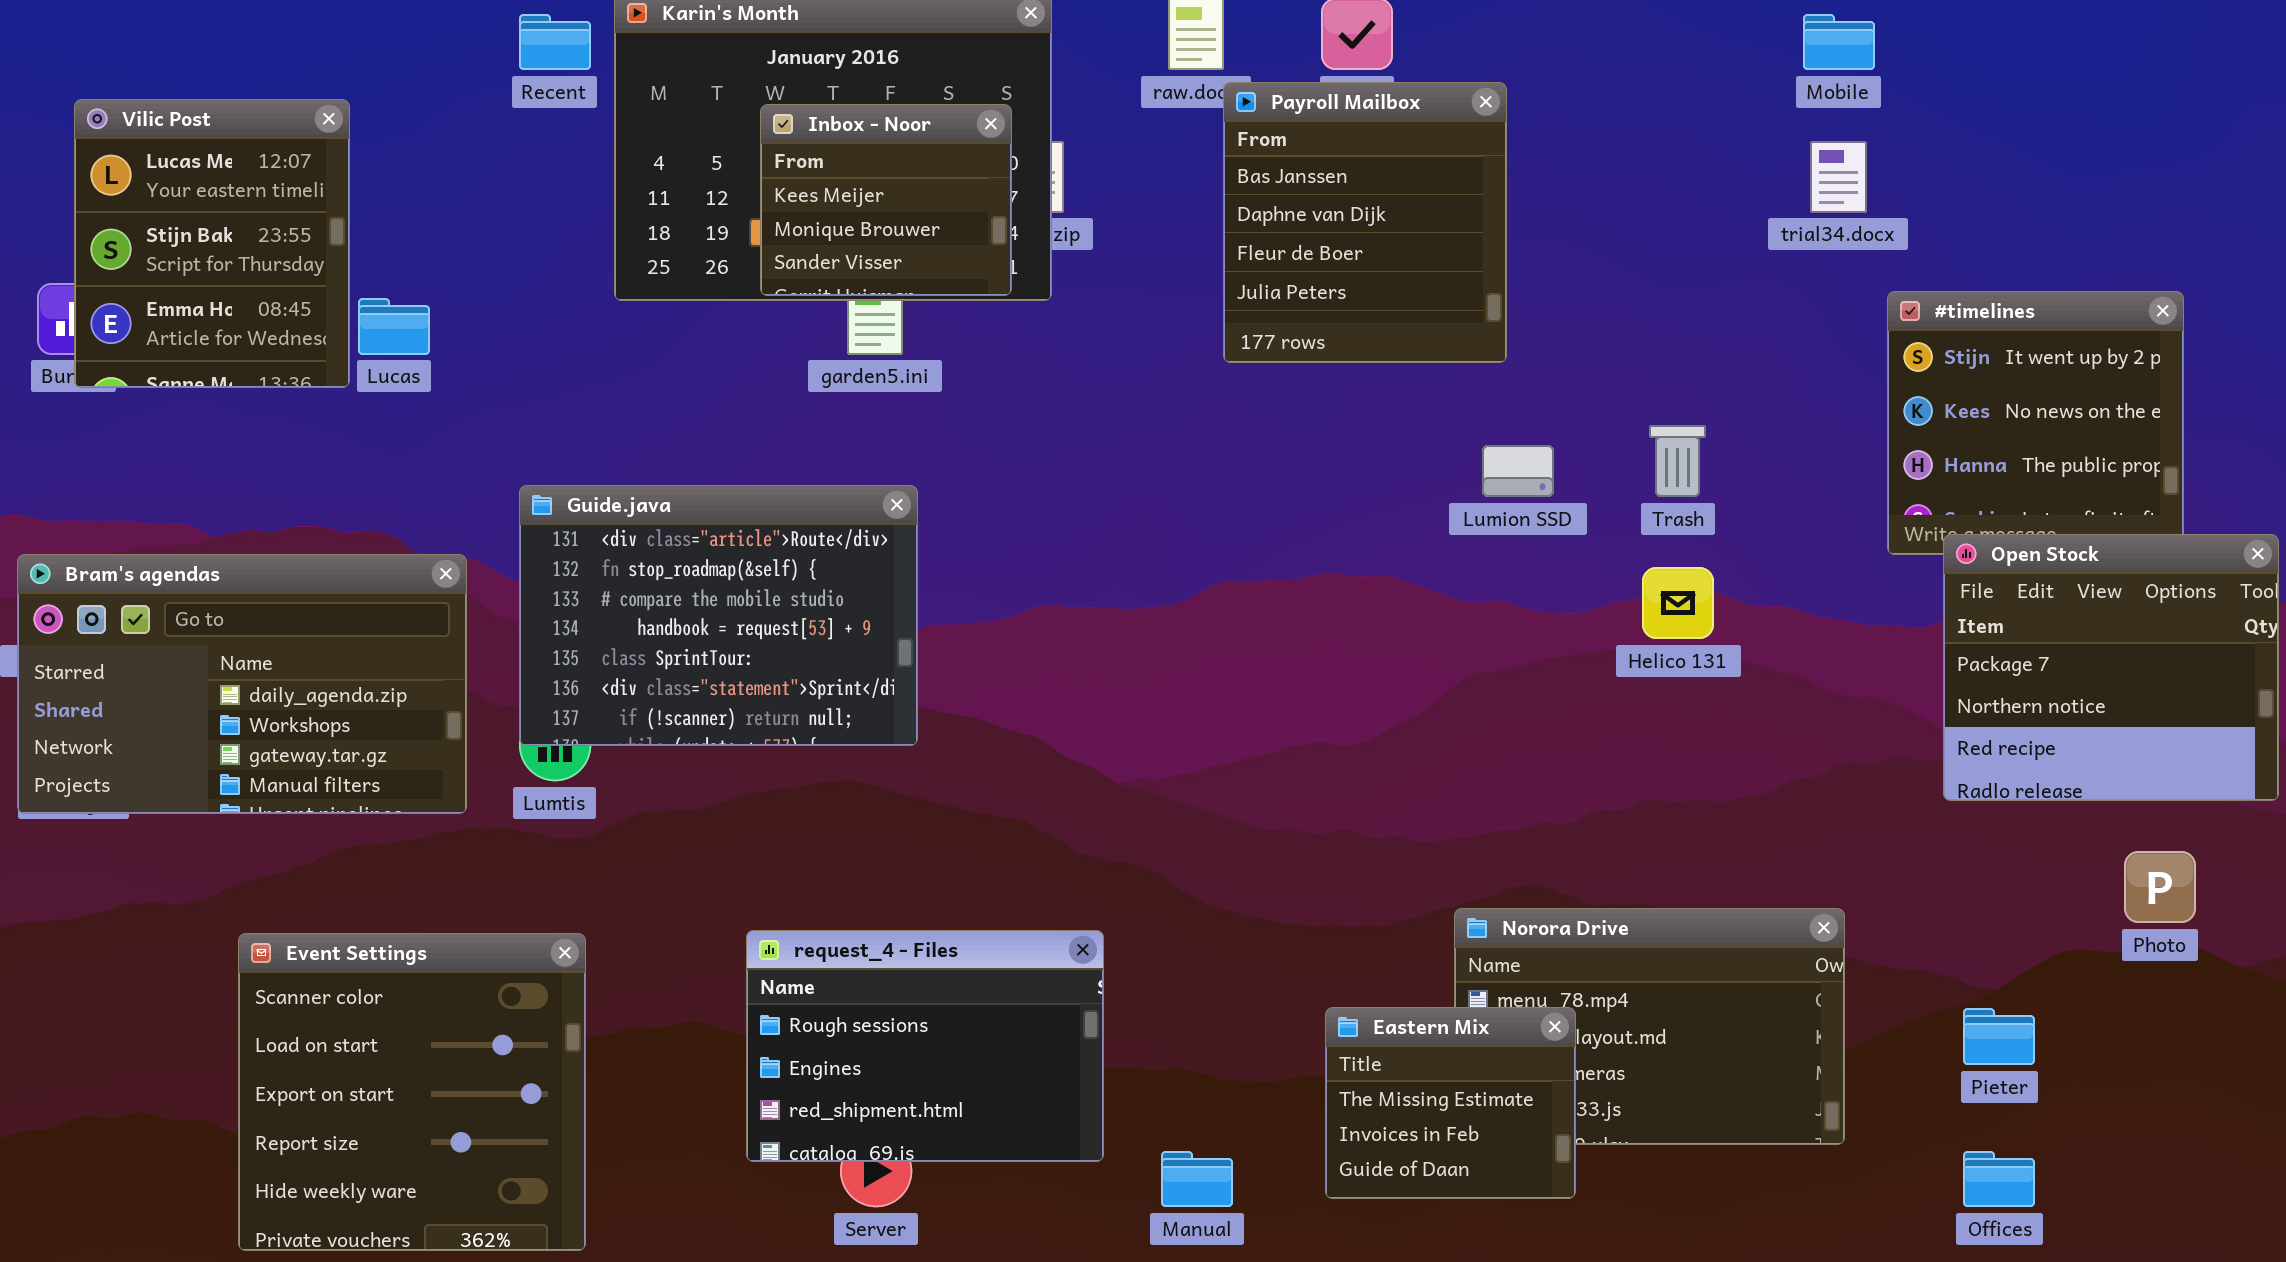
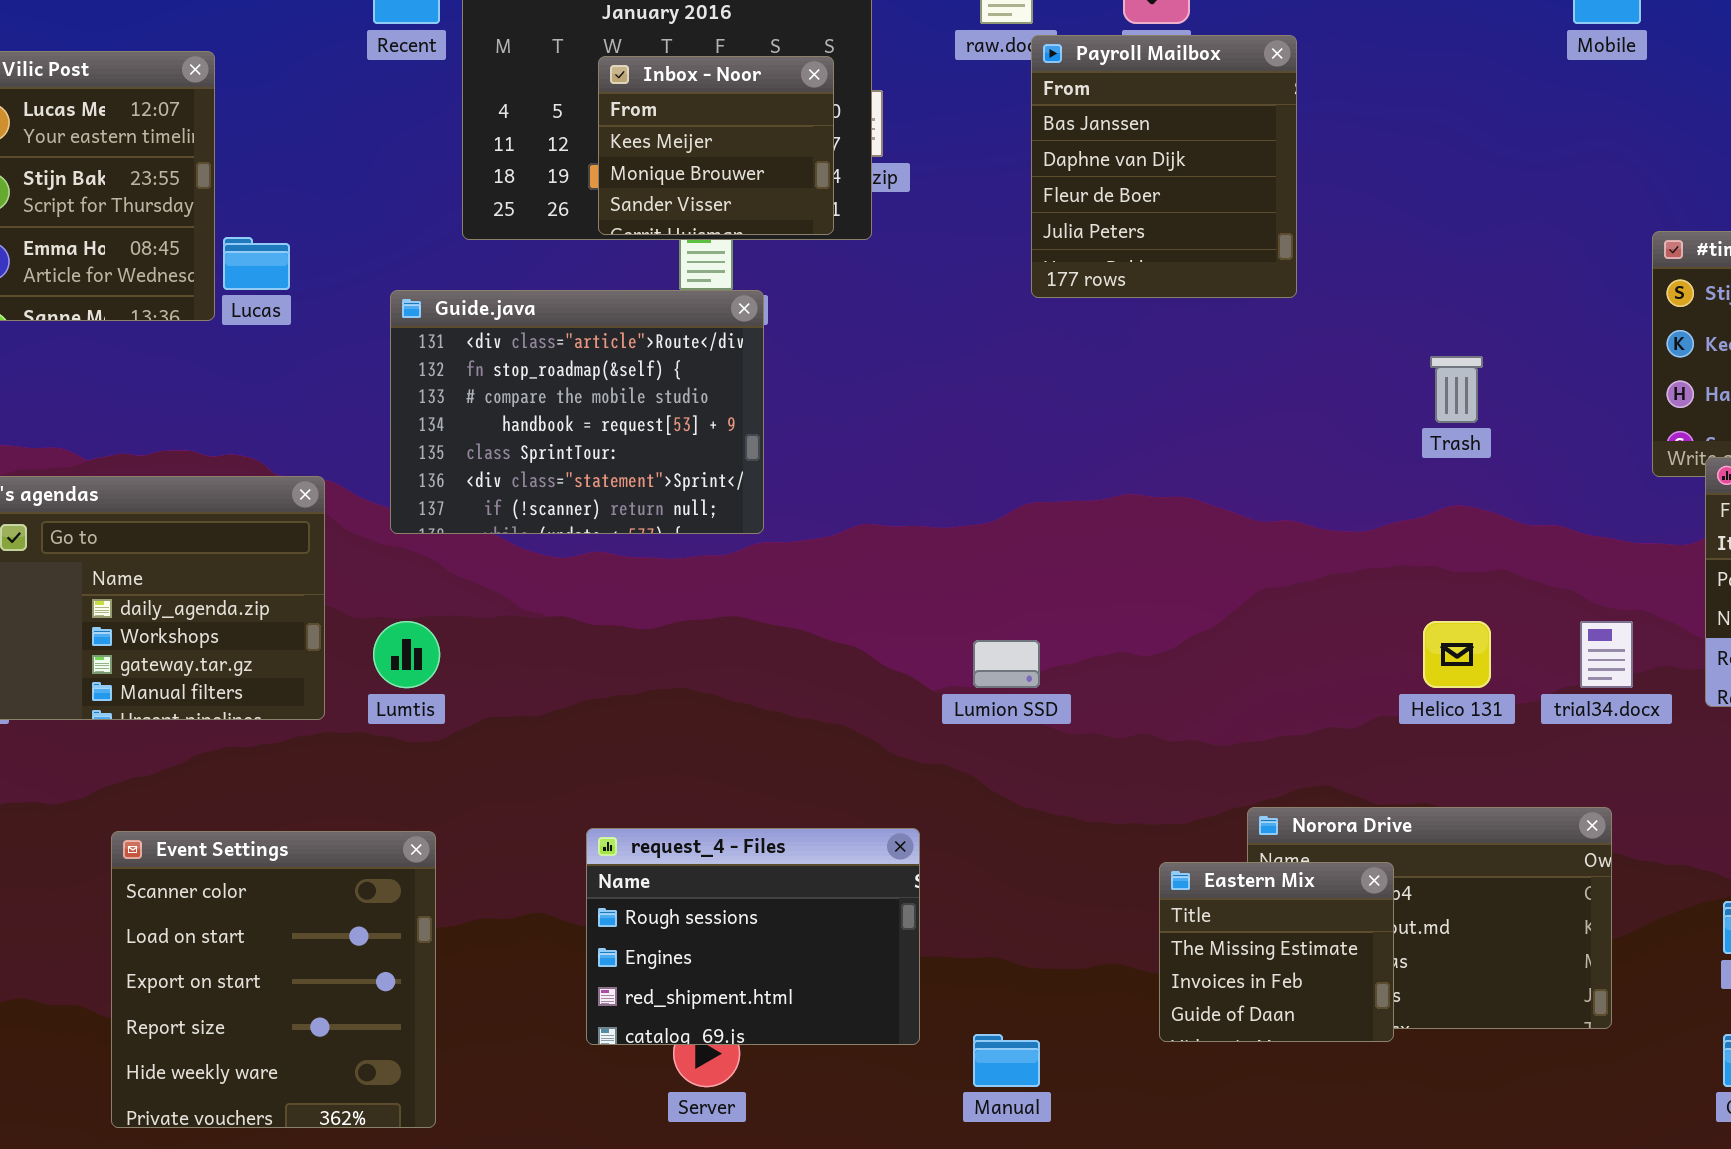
trial34.docx: [1810,141,1867,213] -> [1580,621,1633,688], moved
Lumion SSD: [1482,445,1554,497] -> [973,640,1040,688], moved
Guide.java: [519,485,918,746] -> [390,290,764,534], moved
Helico 131: [1642,567,1714,639] -> [1423,621,1491,688], moved
Eastern Mix: [1325,1007,1576,1199] -> [1159,862,1394,1042], moved

